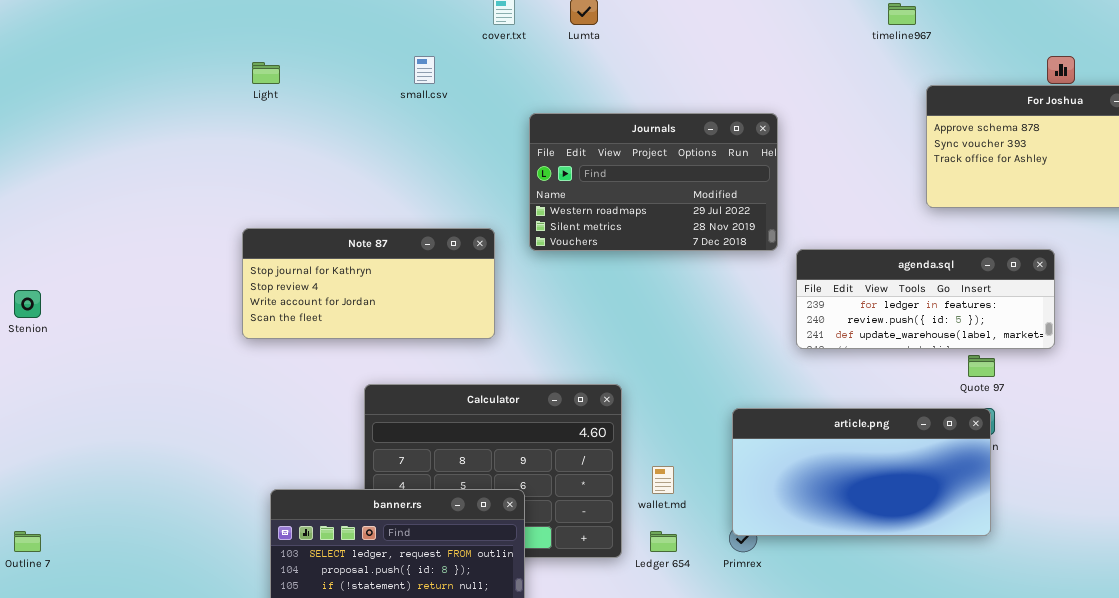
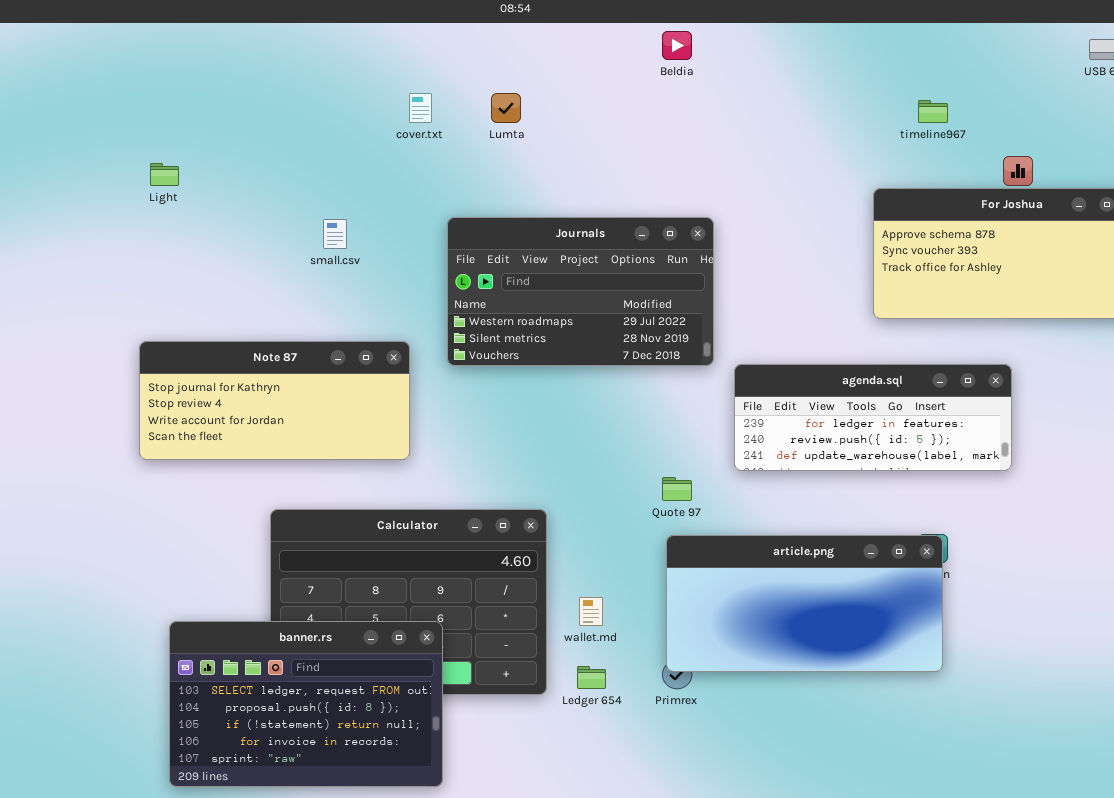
timeline967: [888,3,916,25] -> [918,100,948,123], moved
small.csv: [414,56,435,84] -> [323,219,347,249], moved
Quote 97: [968,355,995,377] -> [662,477,692,501], moved

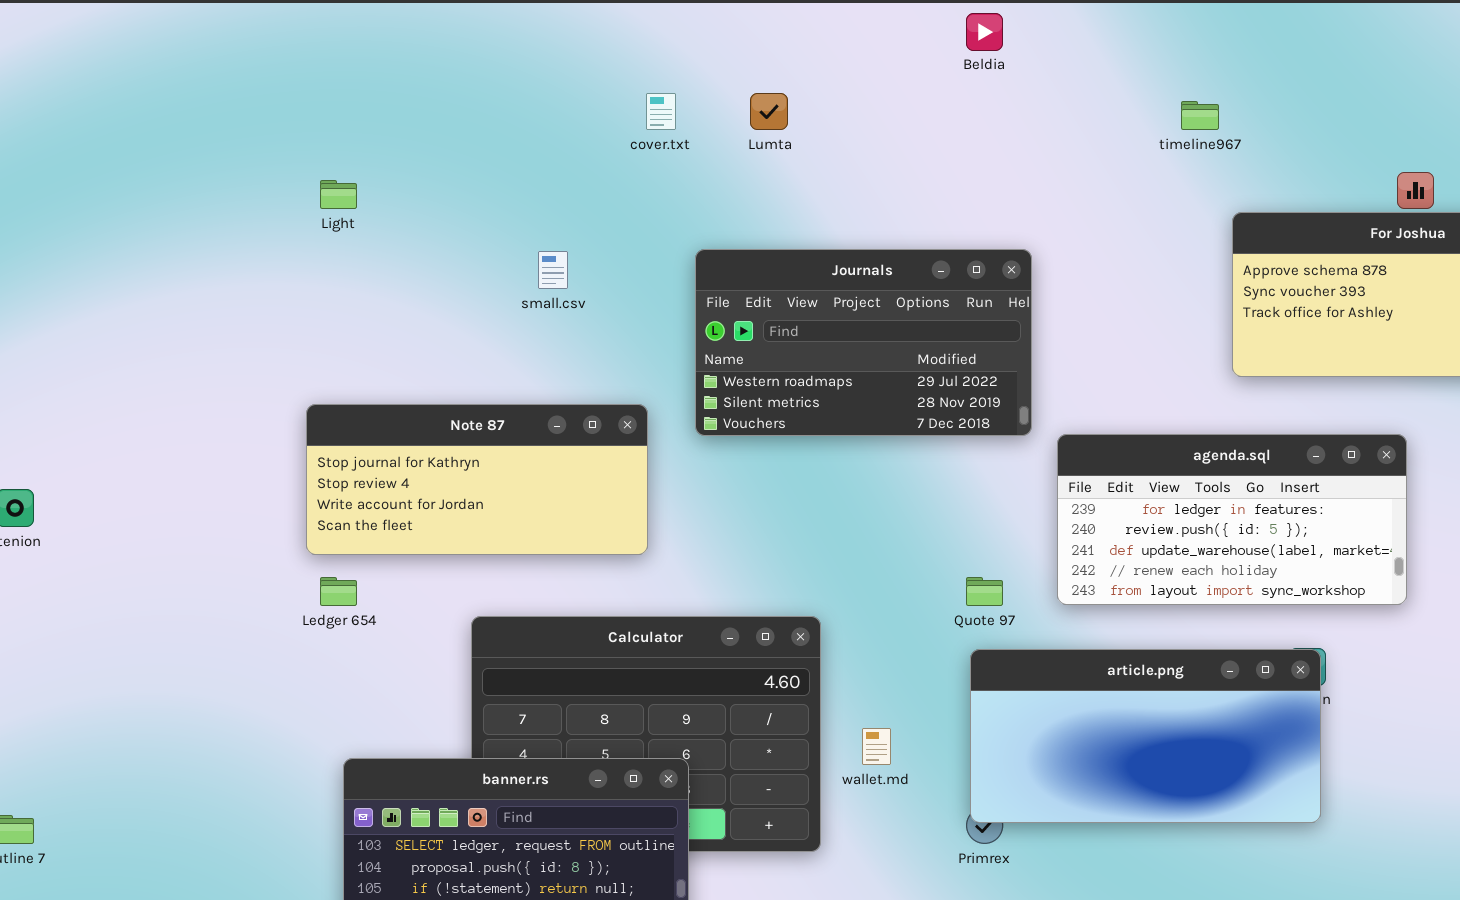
timeline967: [918,100,948,123] -> [1181,101,1219,130], moved
agenda.sql: [734,364,1012,471] -> [1057,434,1407,605], resized
Ledger 654: [577,666,606,689] -> [320,577,357,606], moved

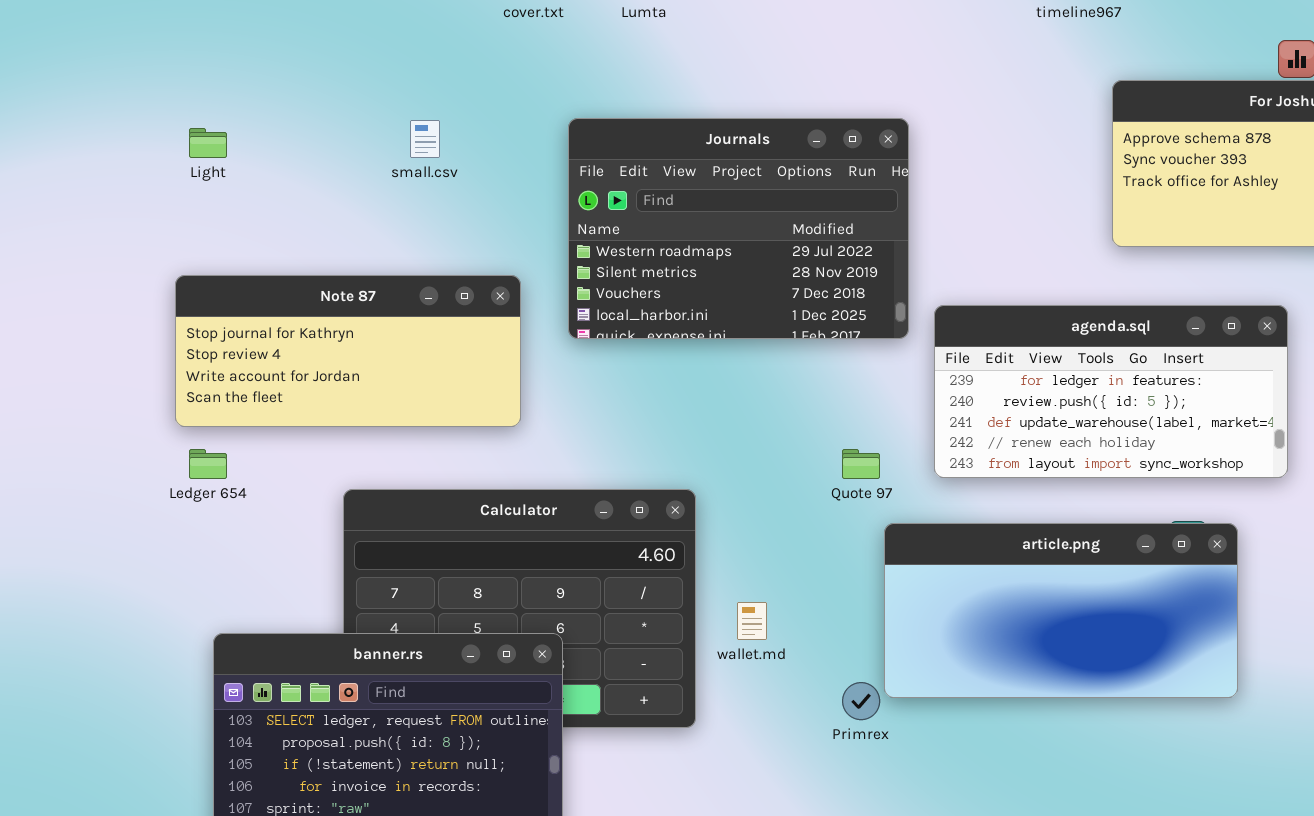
Light: [320,180,357,209] -> [189,128,227,158], moved
Journals: [695,249,1032,436] -> [568,118,909,339], resized
article.png: [970,649,1321,823] -> [884,523,1238,698], moved

